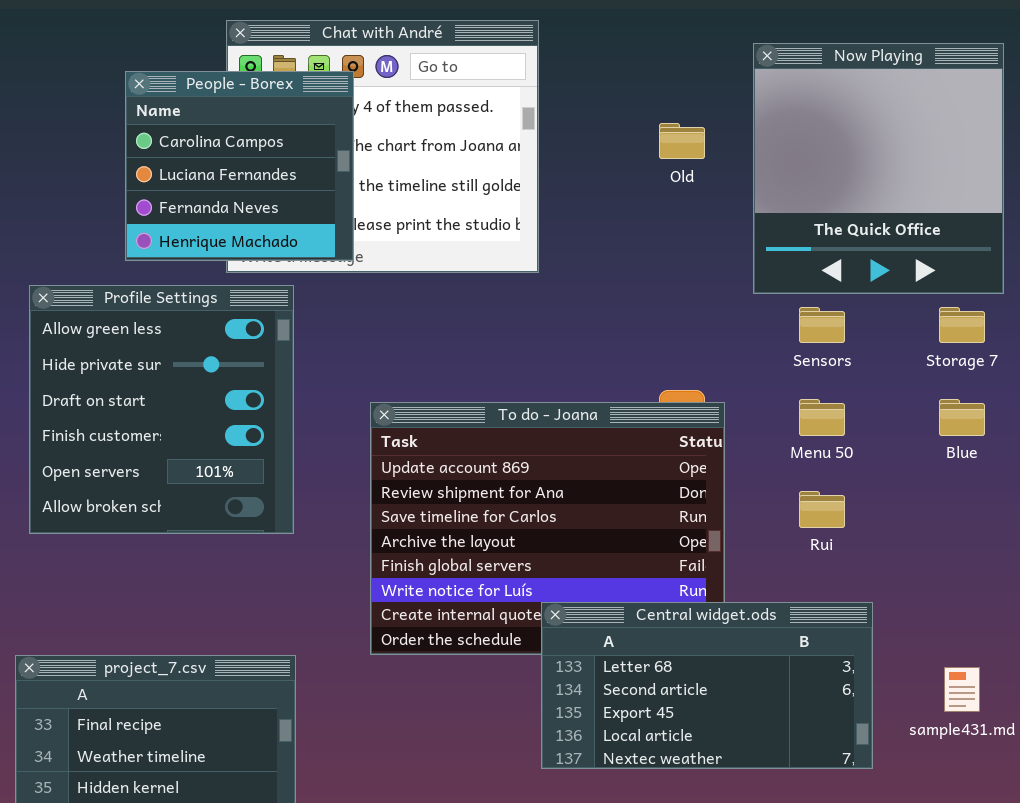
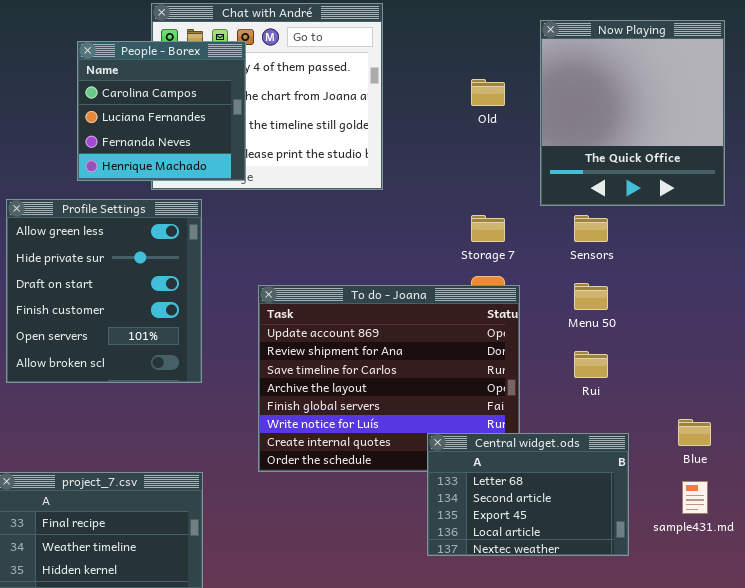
Storage 7: [939,307,985,343] -> [471,215,505,242], moved
Blue: [939,399,985,436] -> [678,419,711,446], moved
Central widget.ods: [541,602,873,769] -> [427,433,629,556], resized

